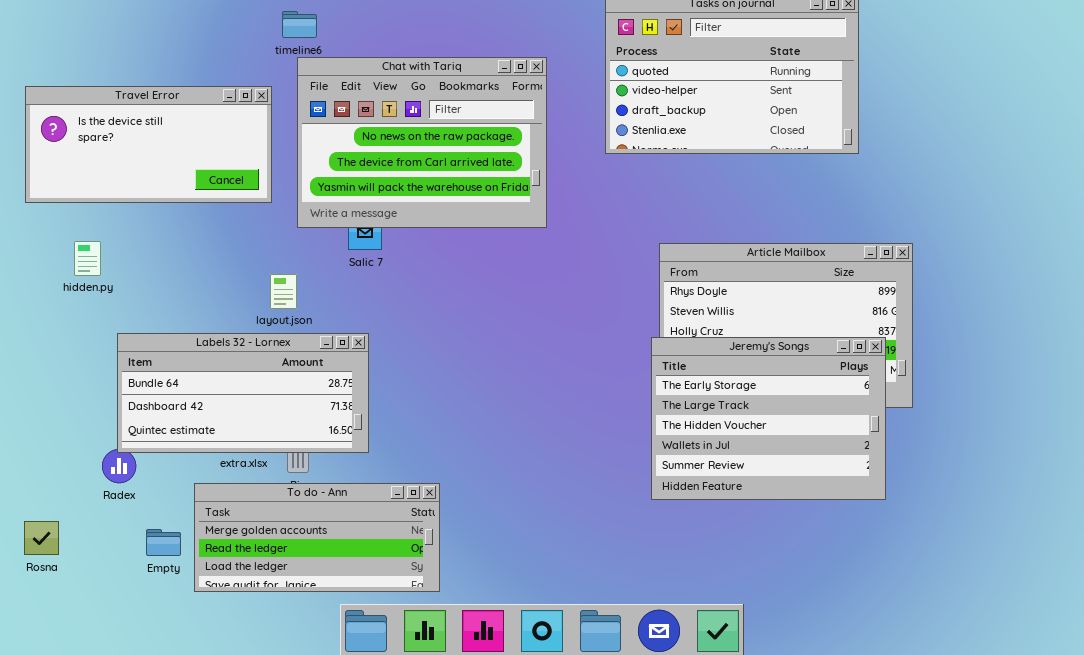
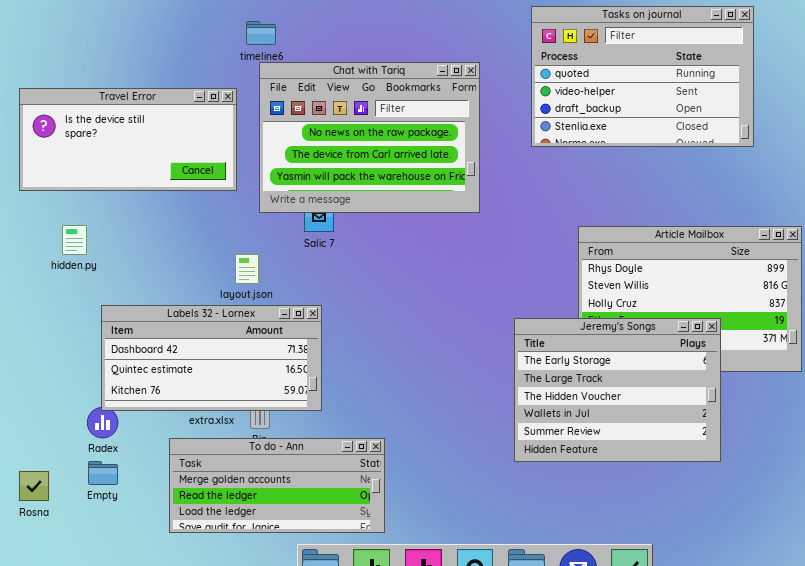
Labels 32 - Lornex: [117,333,369,453] -> [101,305,322,411], scrolled down 1 row
Jeremy's Songs: [651,337,886,500] -> [514,318,721,462], moved
Empty: [146,529,181,556] -> [88,461,118,485], moved

